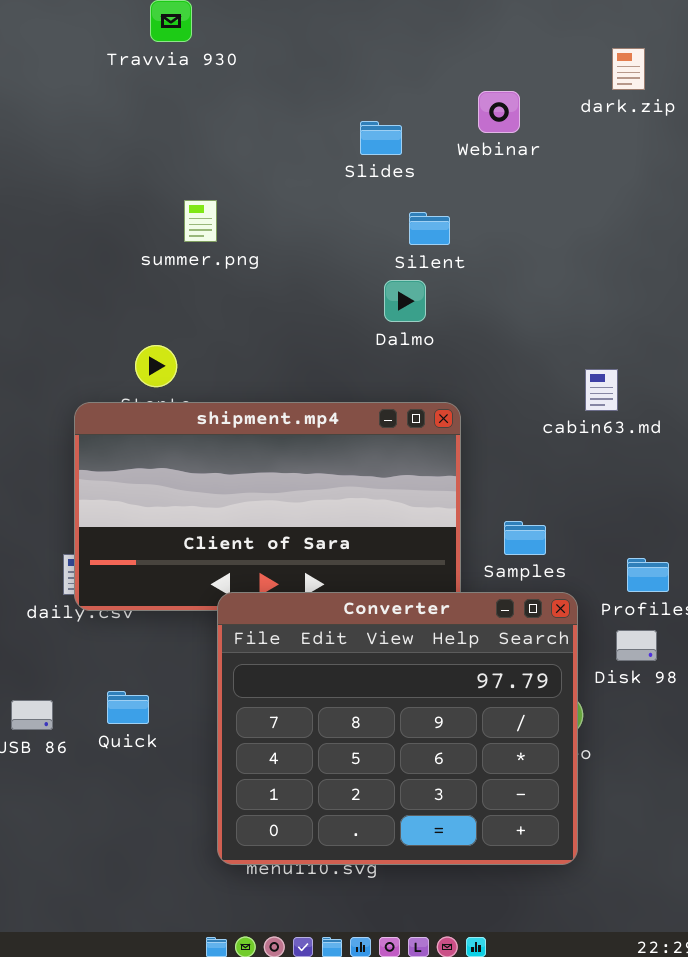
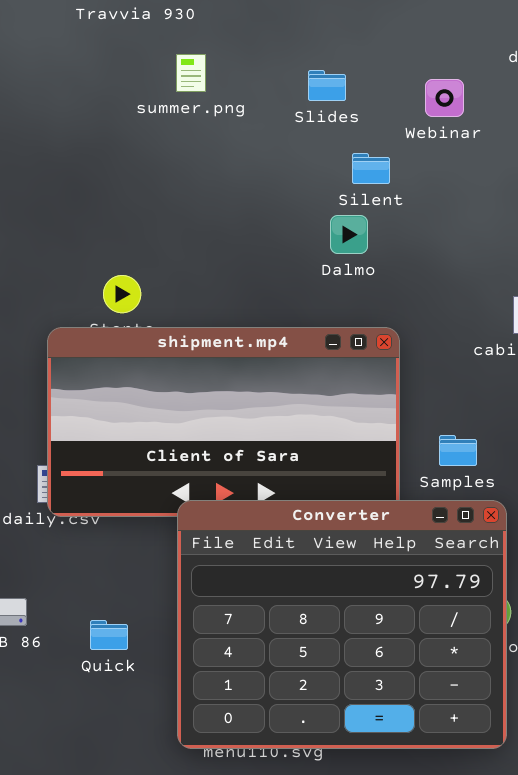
Webinar: [478,91,520,133] -> [425,79,464,117], moved
summer.png: [184,200,217,242] -> [176,54,206,92], moved
Quick: [107,691,149,724] -> [90,620,128,650], moved

